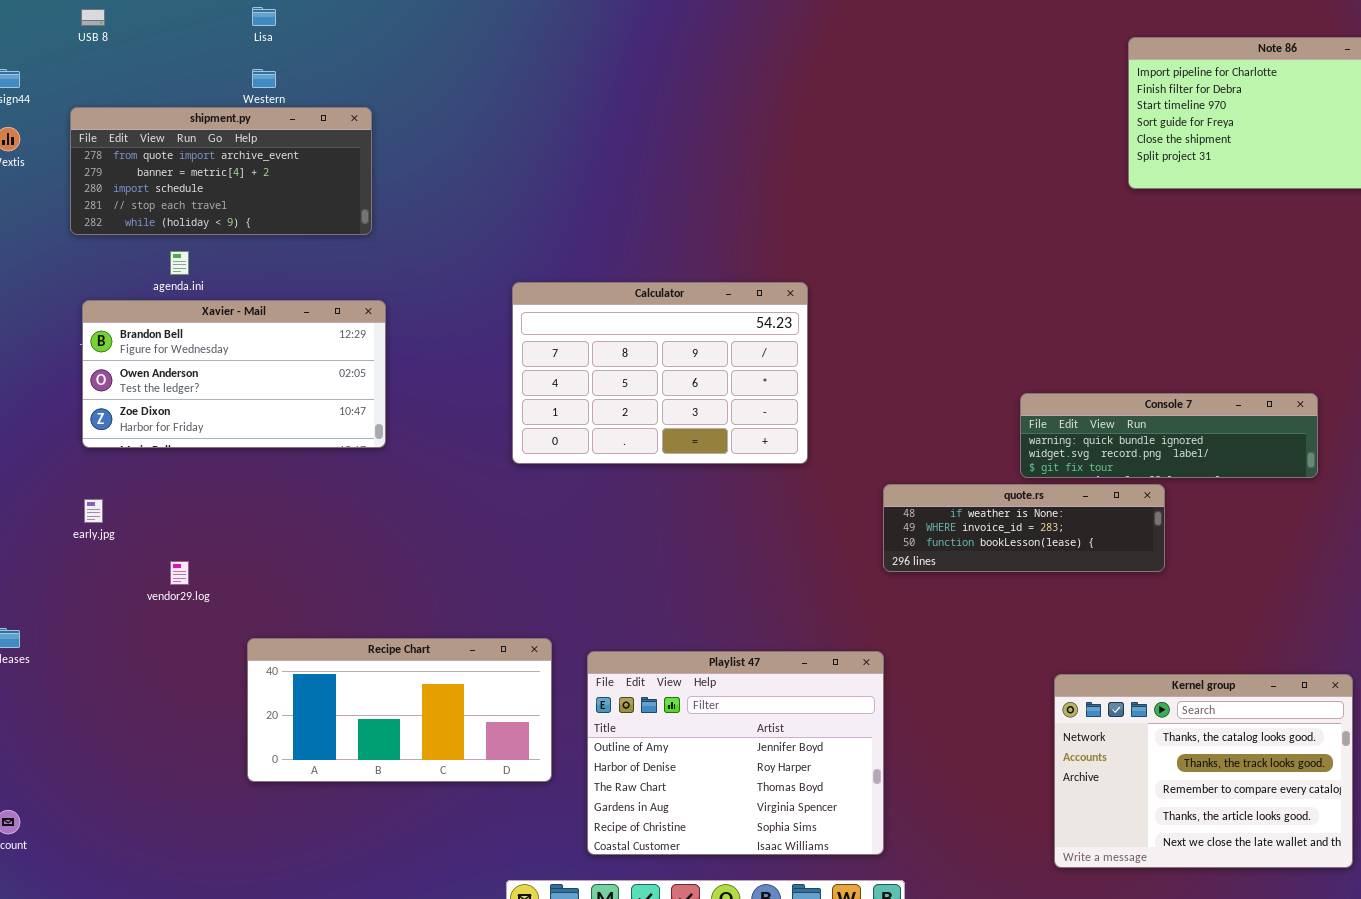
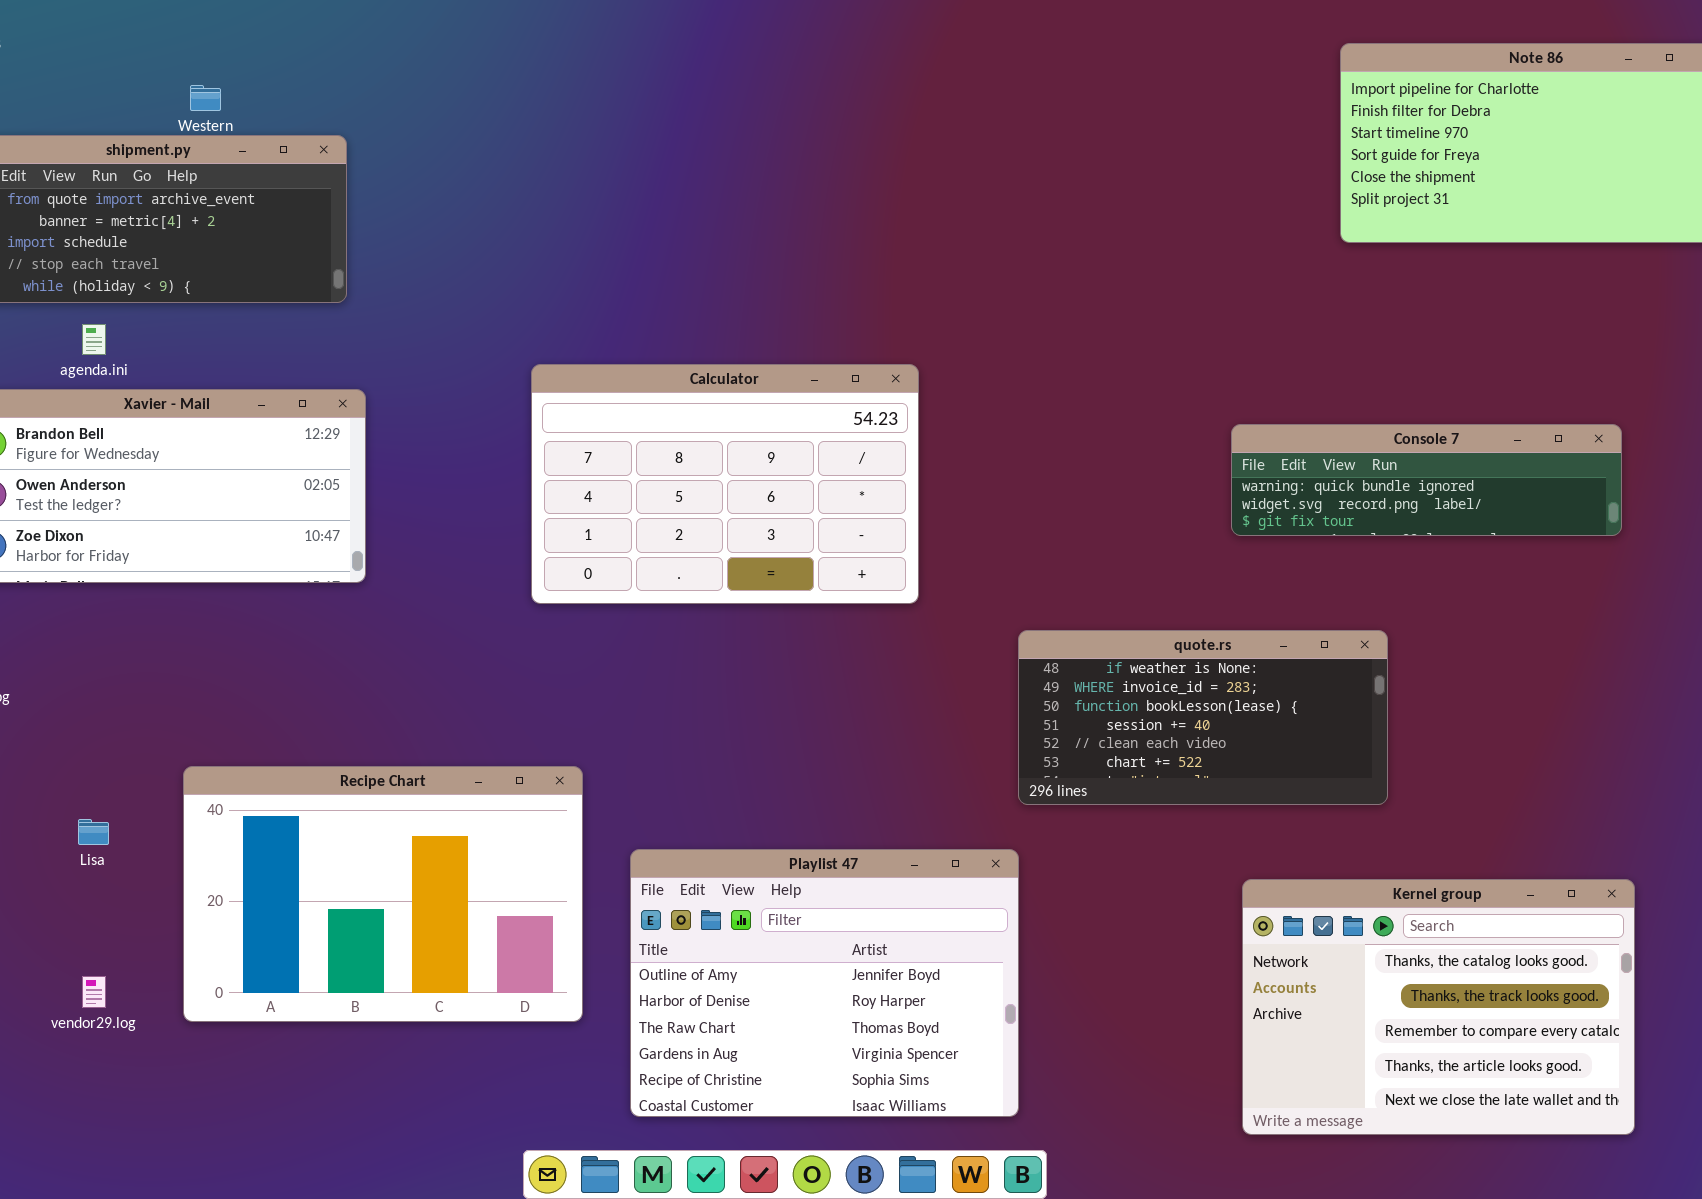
Lisa: [252,7,276,26] -> [78,819,109,845], moved
Console 7: [1020,393,1318,478] -> [1231,424,1622,536], moved
quote.rs: [883,484,1165,572] -> [1018,630,1388,805], resized
vendor29.log: [170,561,189,585] -> [82,976,106,1008], moved
Recipe Chart: [247,638,552,782] -> [183,766,583,1022], resized

